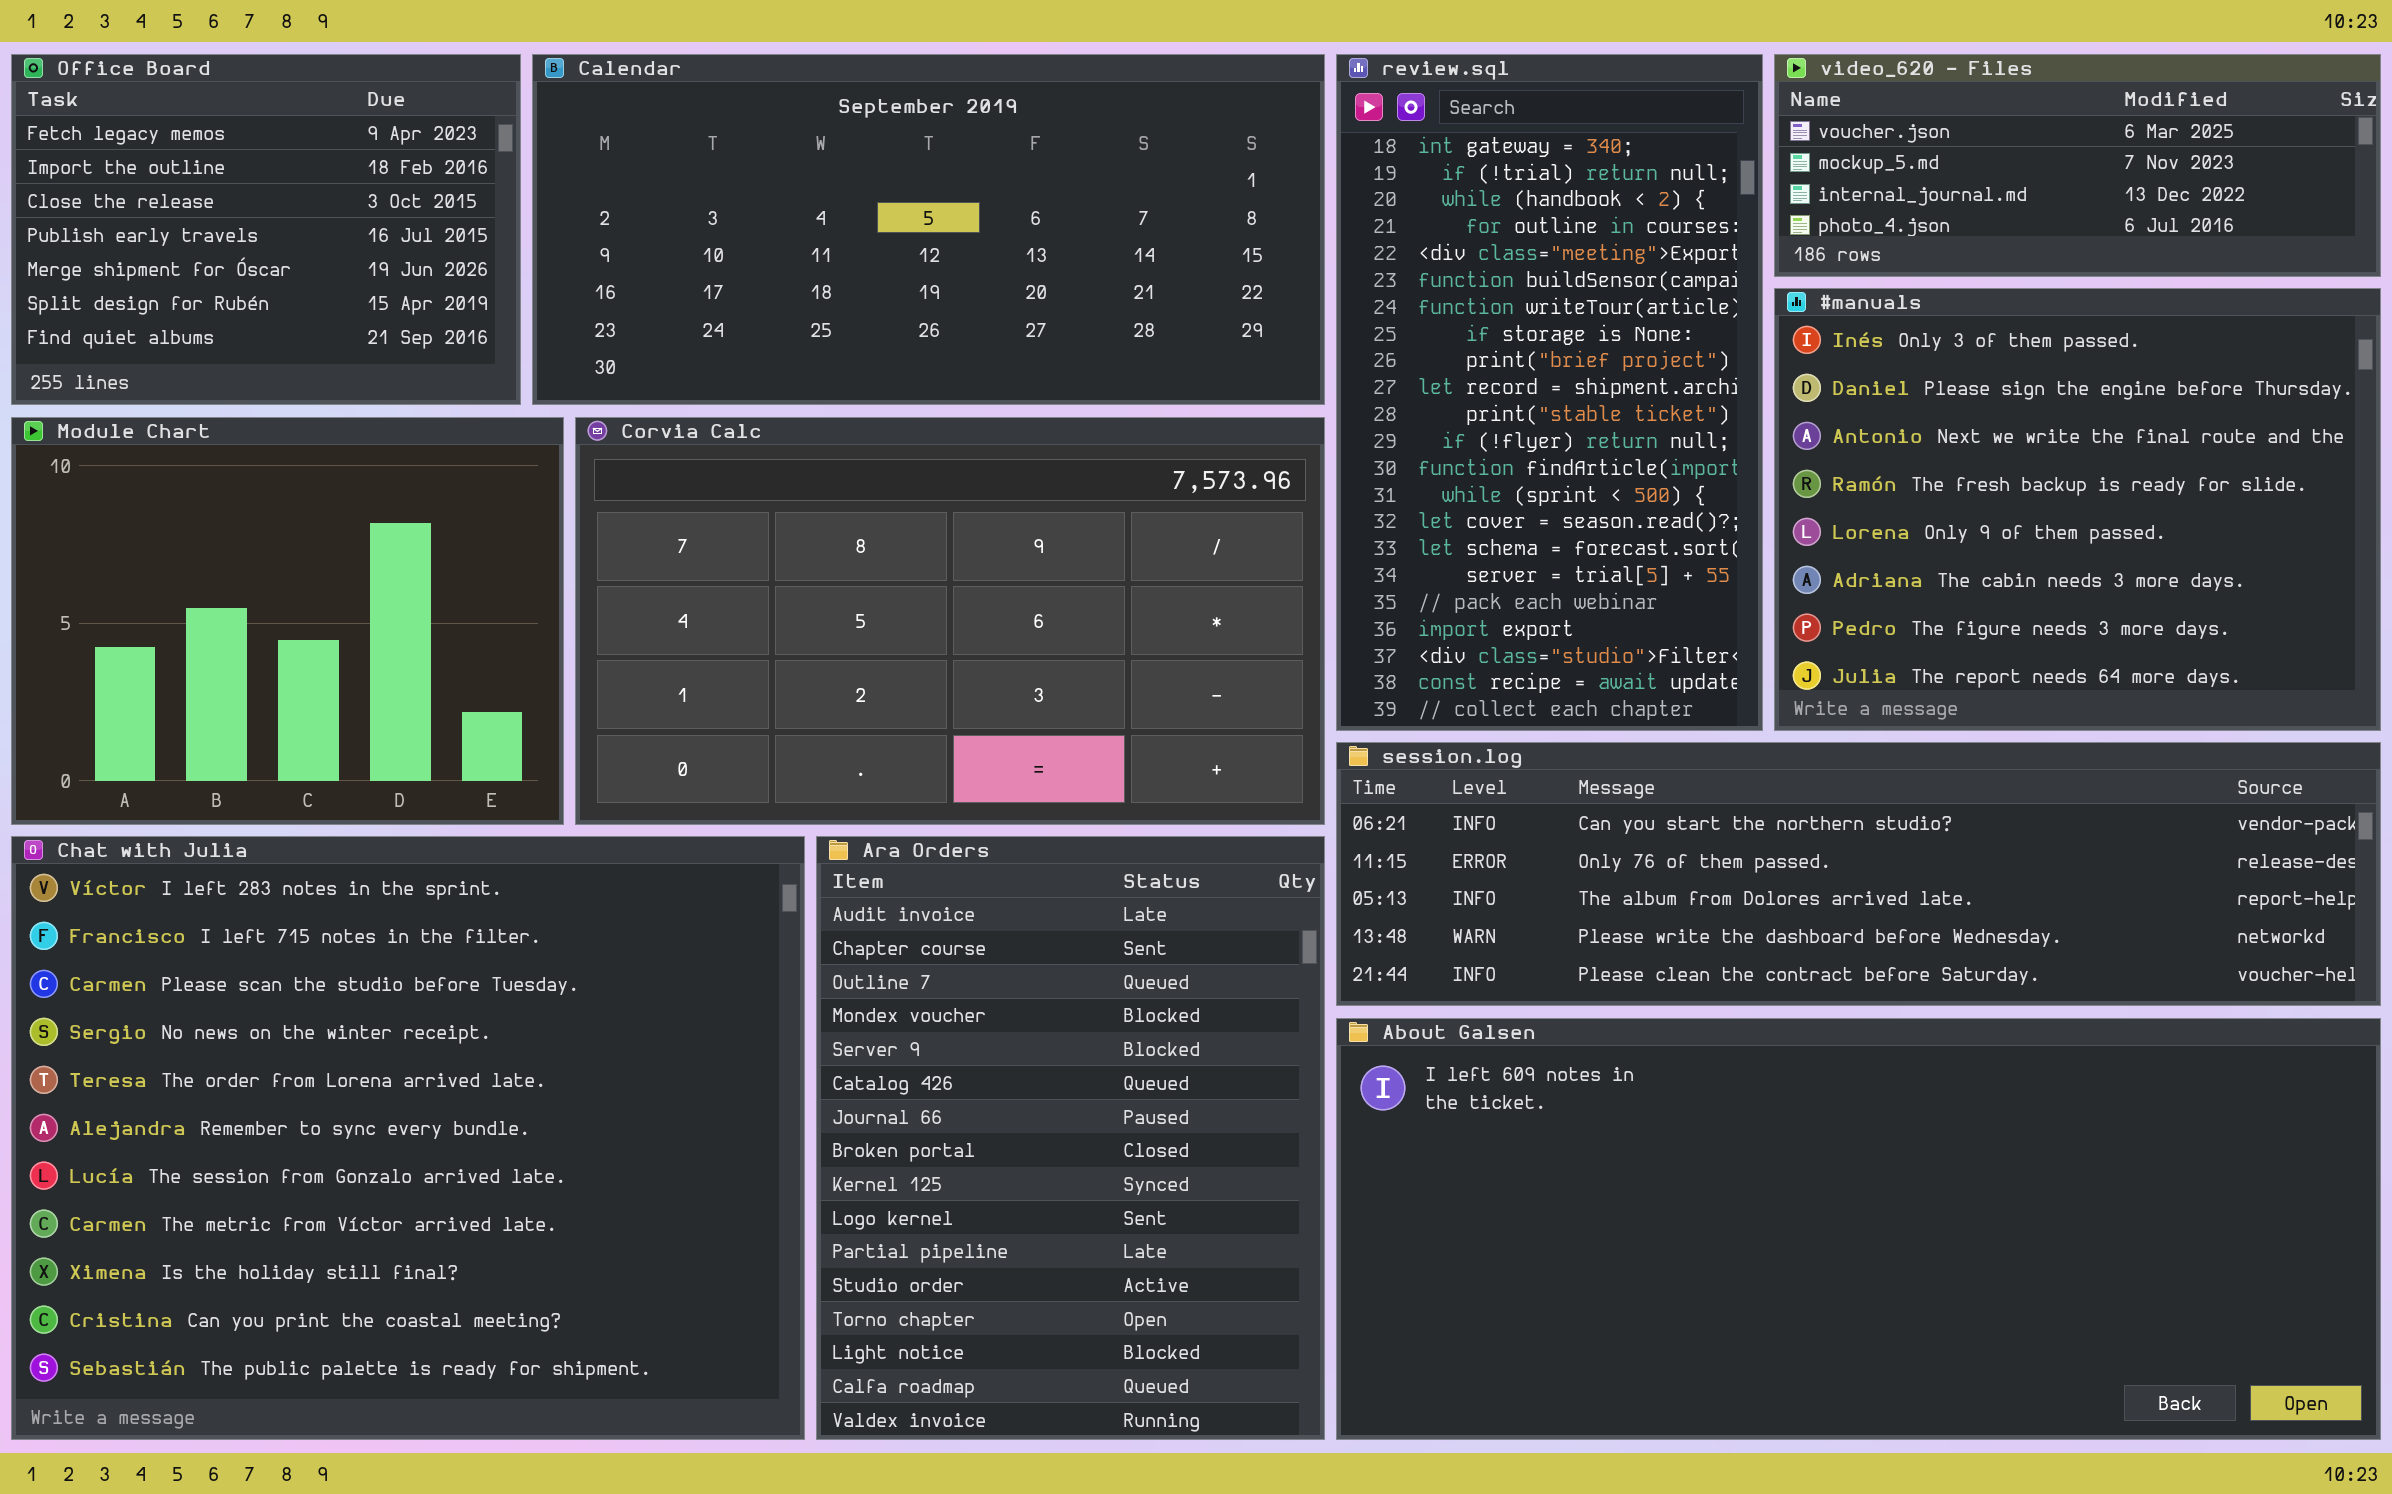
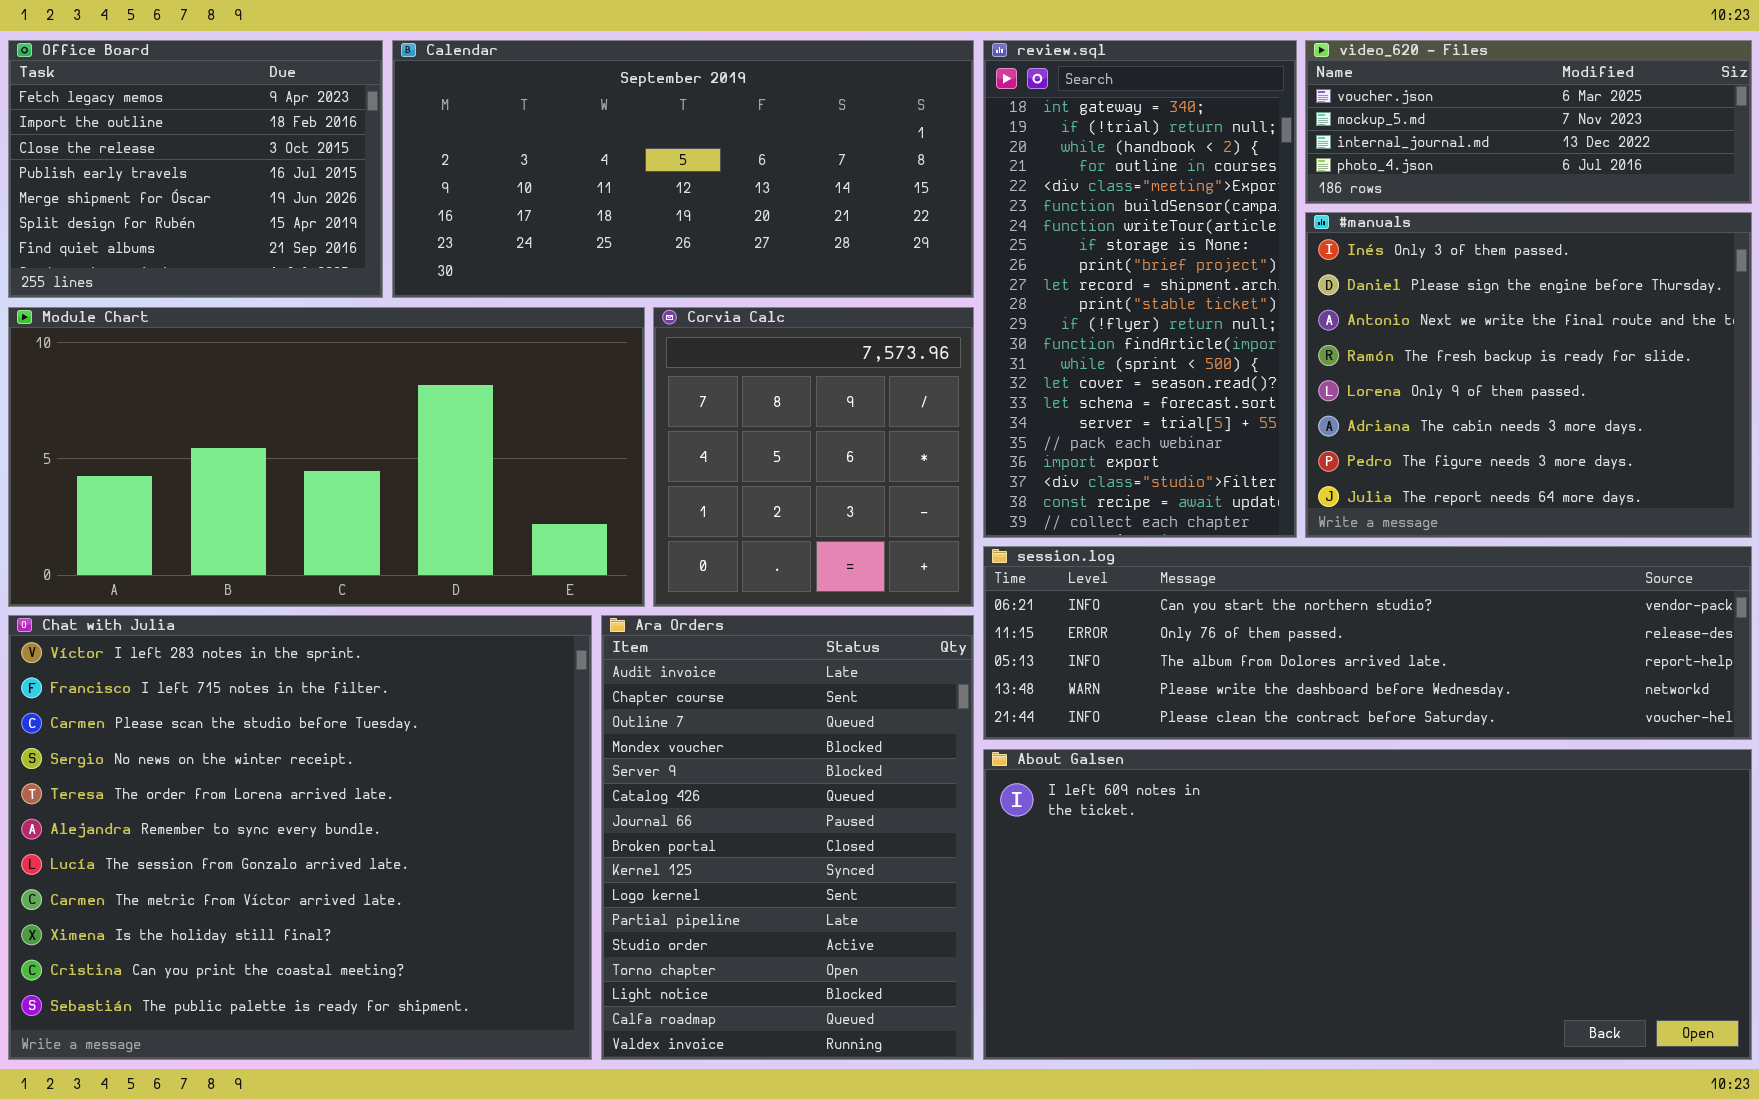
Module Chart: [11,417,564,825] -> [8,307,645,607], resized
Corvia Calc: [575,417,1325,825] -> [653,307,974,607], resized

